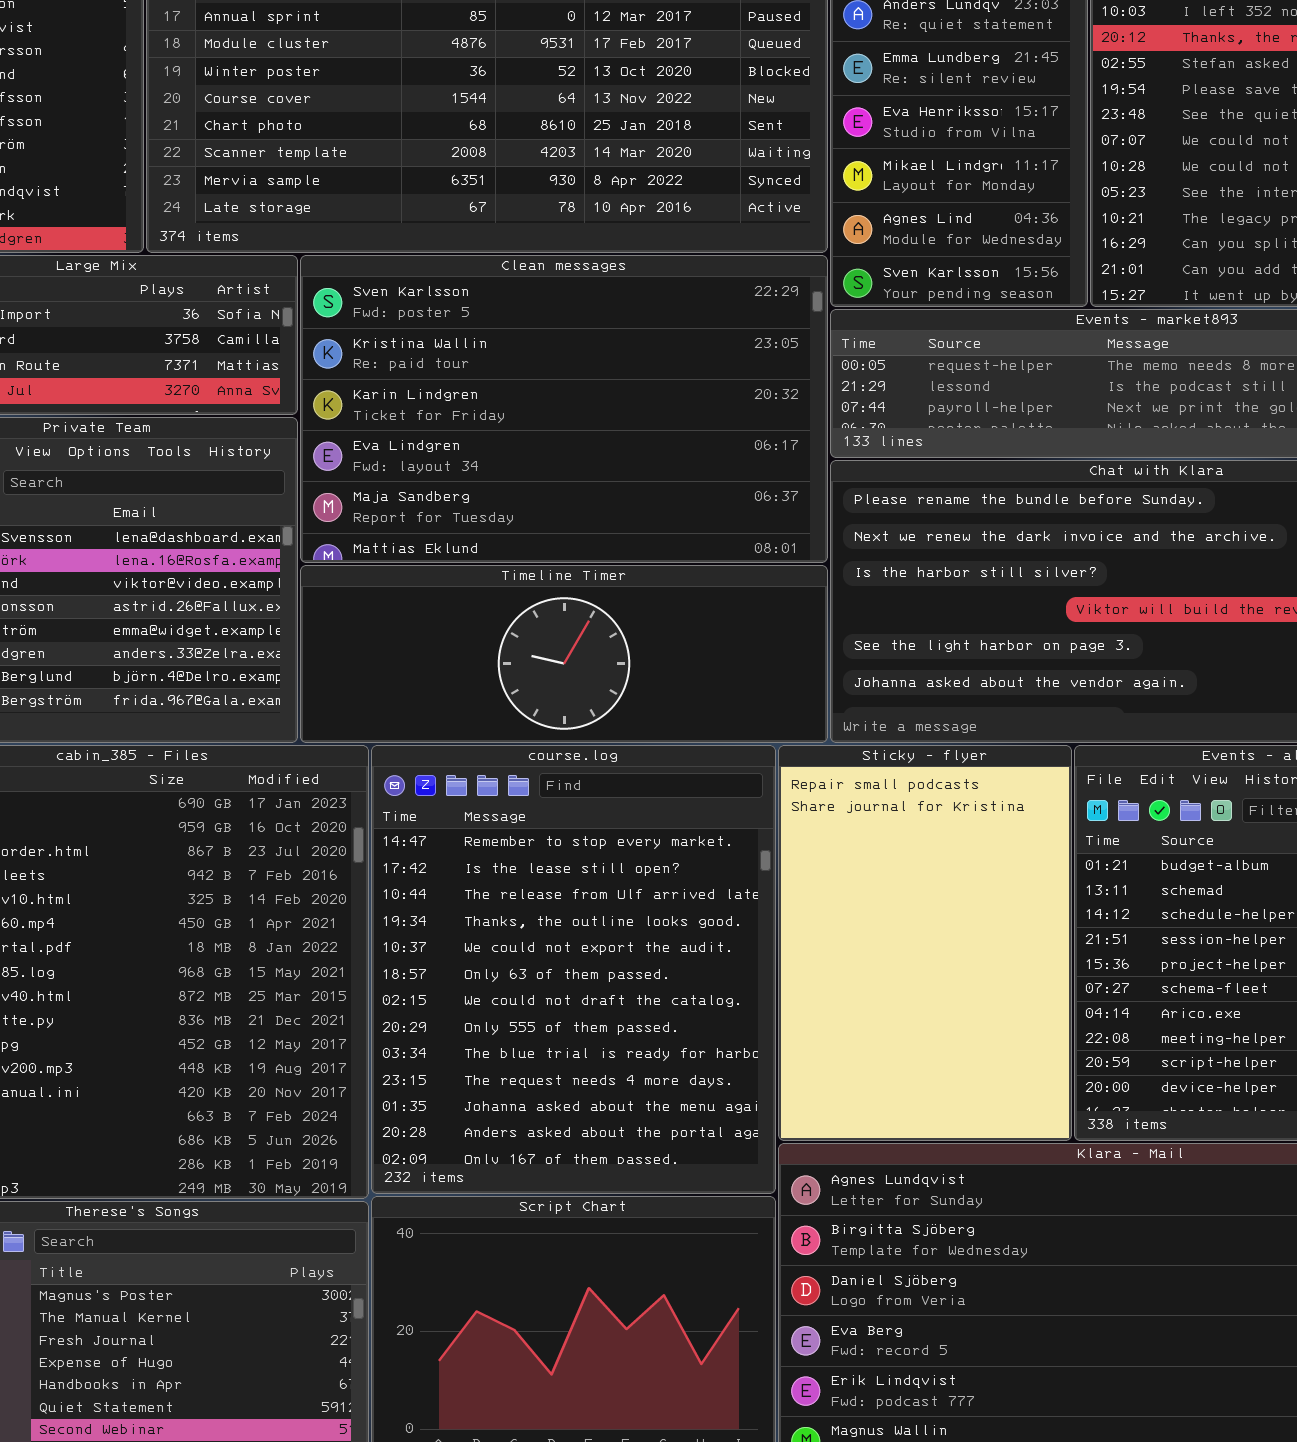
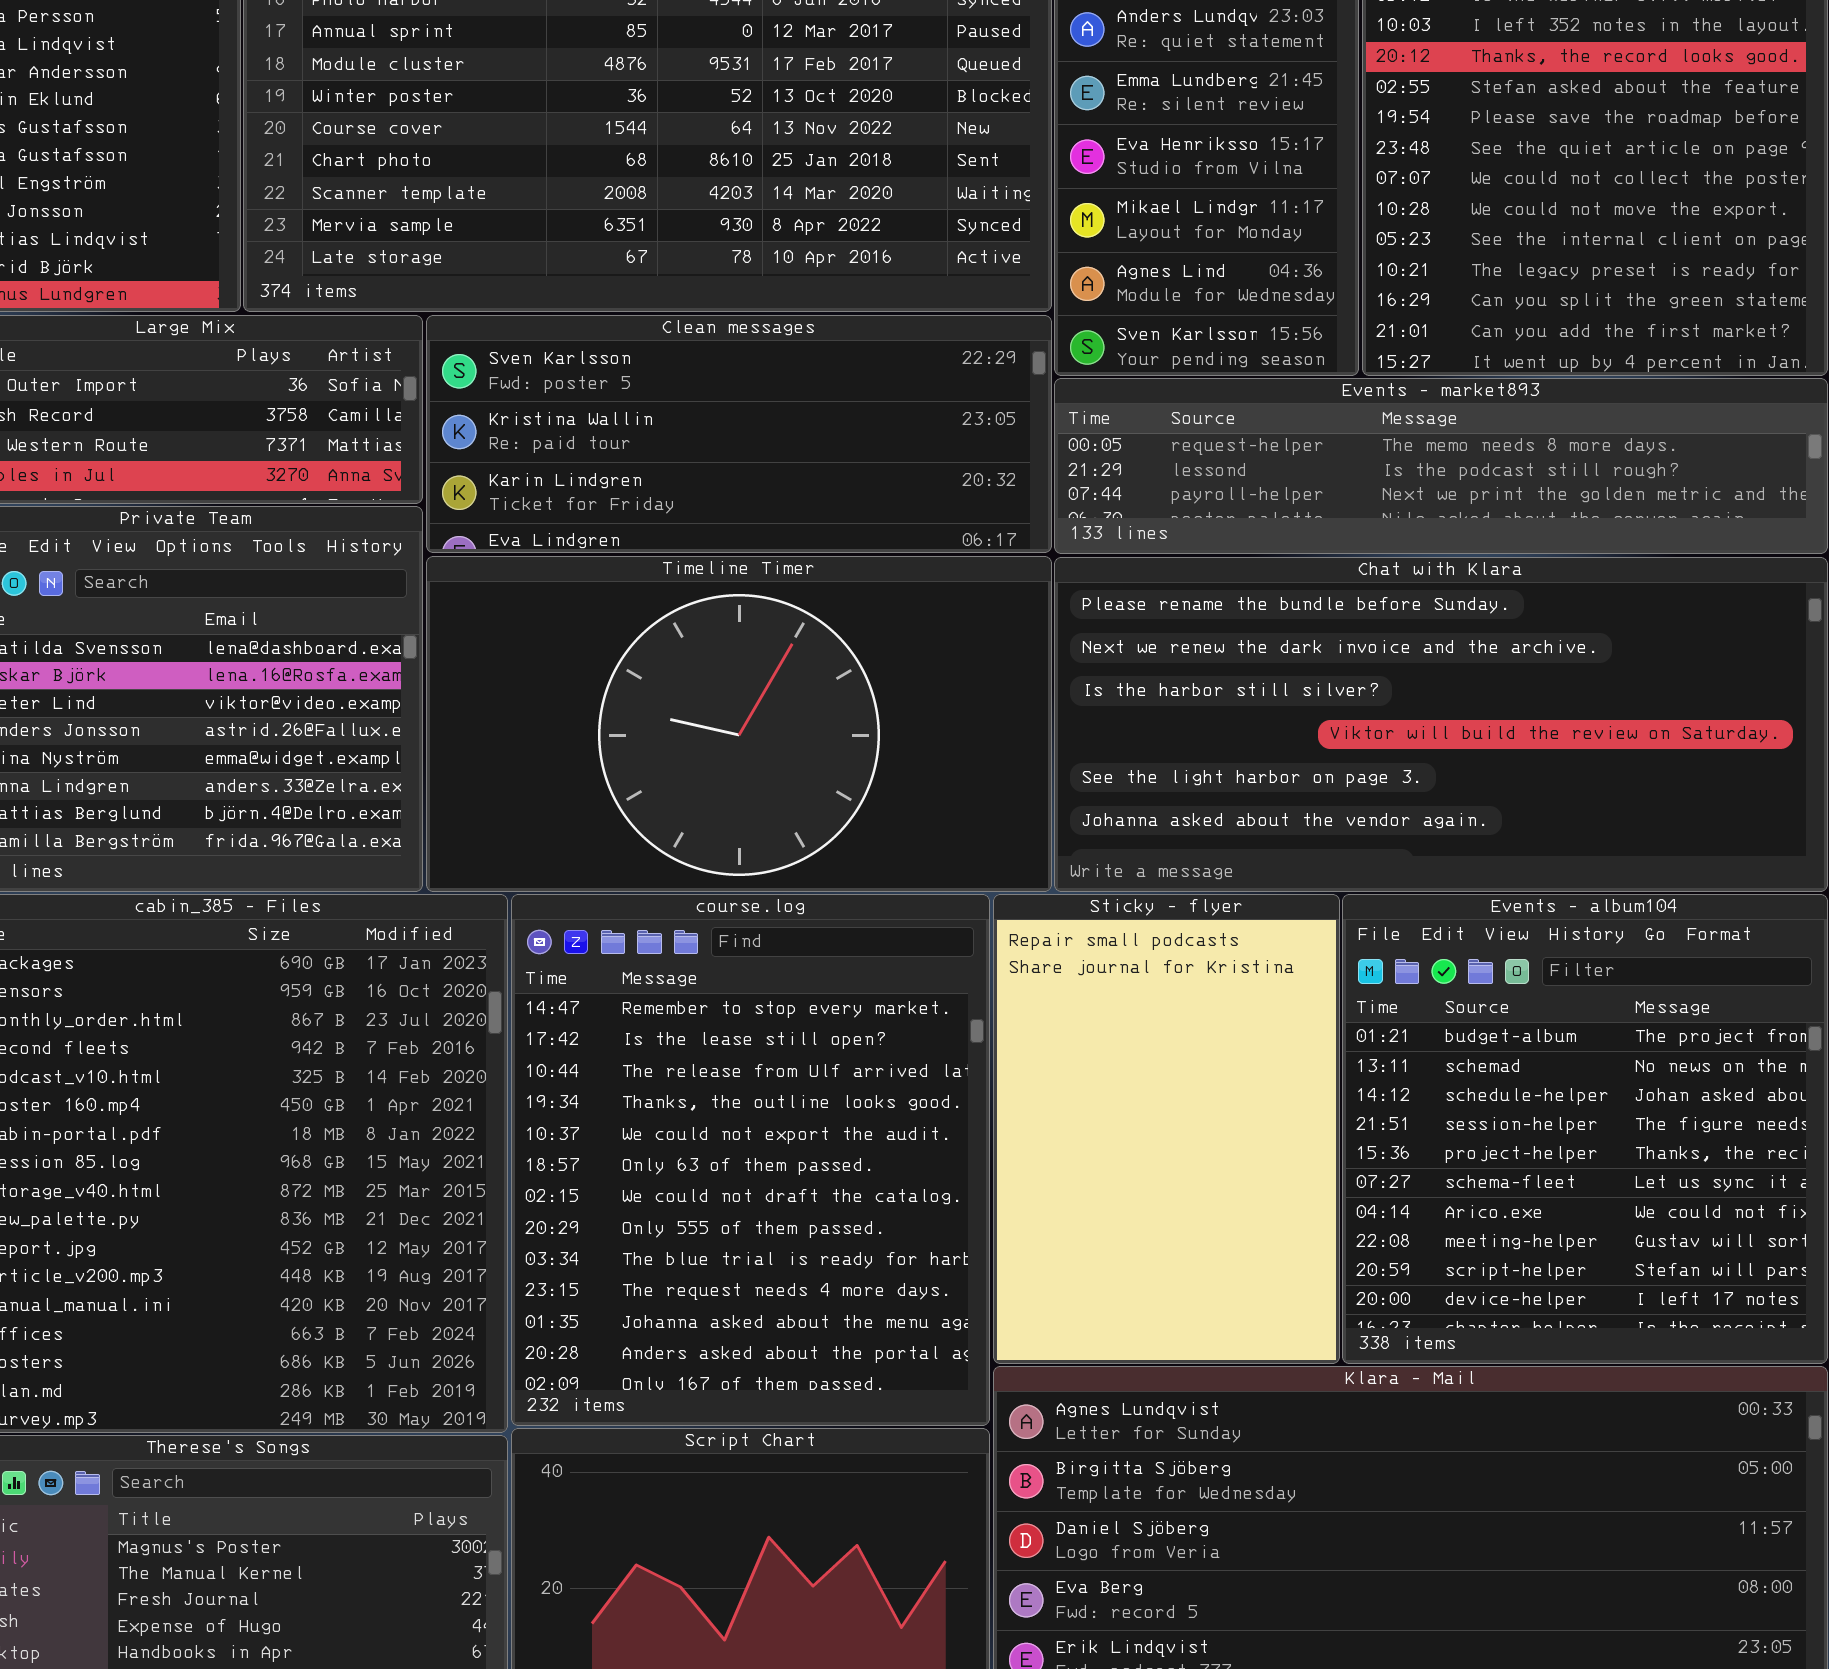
Clean messages: [300,255,828,563] -> [426,315,1052,553], resized
Timeline Timer: [300,565,828,743] -> [426,556,1052,892], resized

